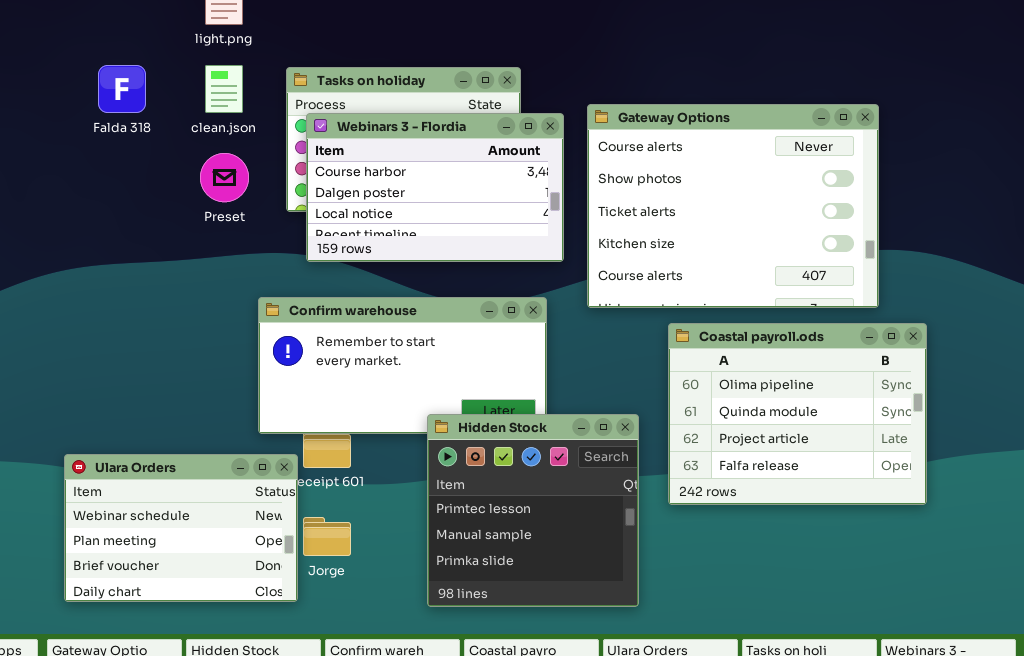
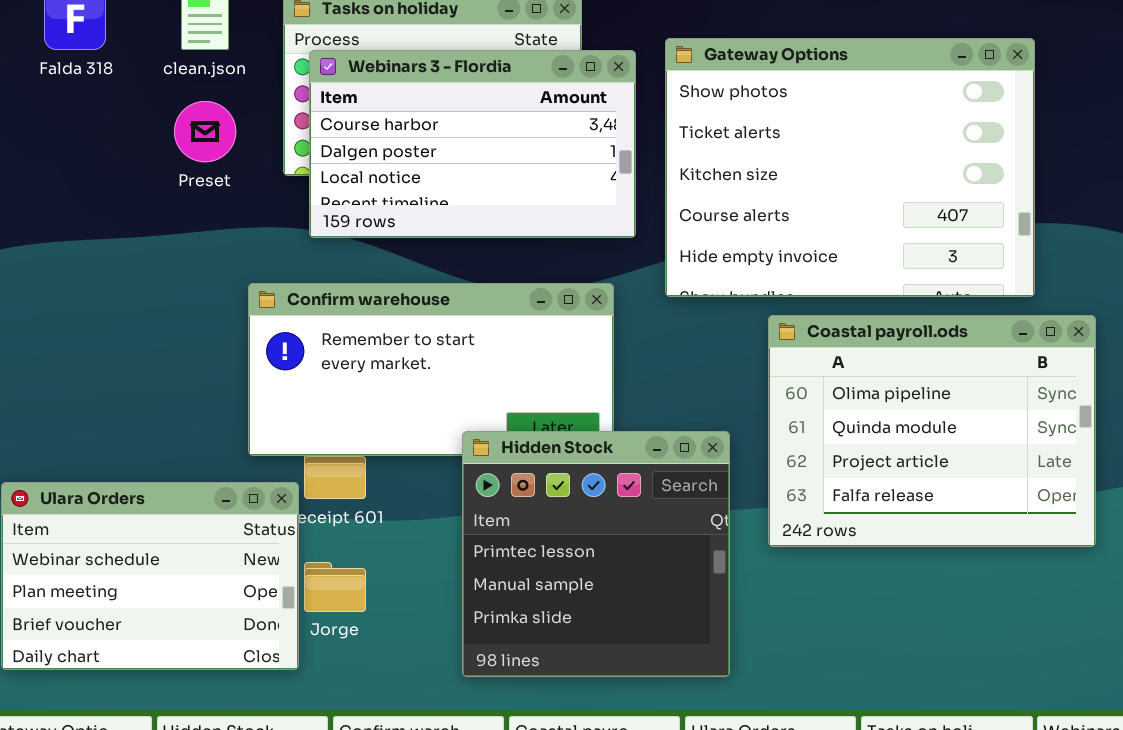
Gateway Options: [587,104,879,308] -> [665,38,1035,297], scrolled down 1 row

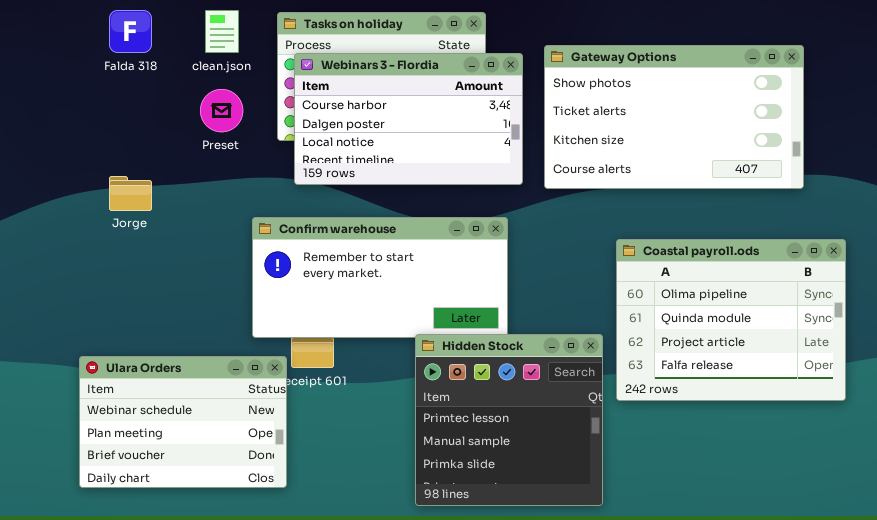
Gateway Options: [665,38,1035,297] -> [544,45,804,189], resized
Hidden Stock: [462,431,730,677] -> [415,334,603,506], moved
Jorge: [304,562,366,612] -> [109,176,152,211], moved

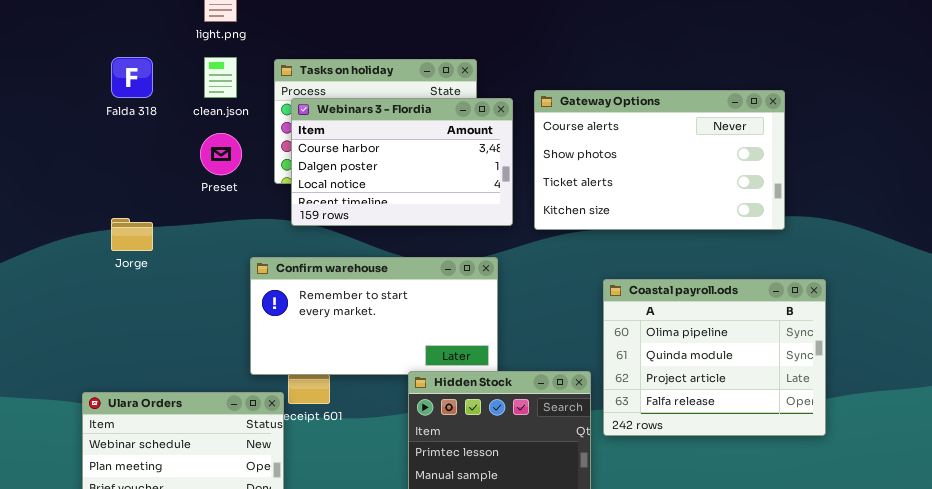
Gateway Options: [544,45,804,189] -> [534,90,785,230], scrolled up 1 row

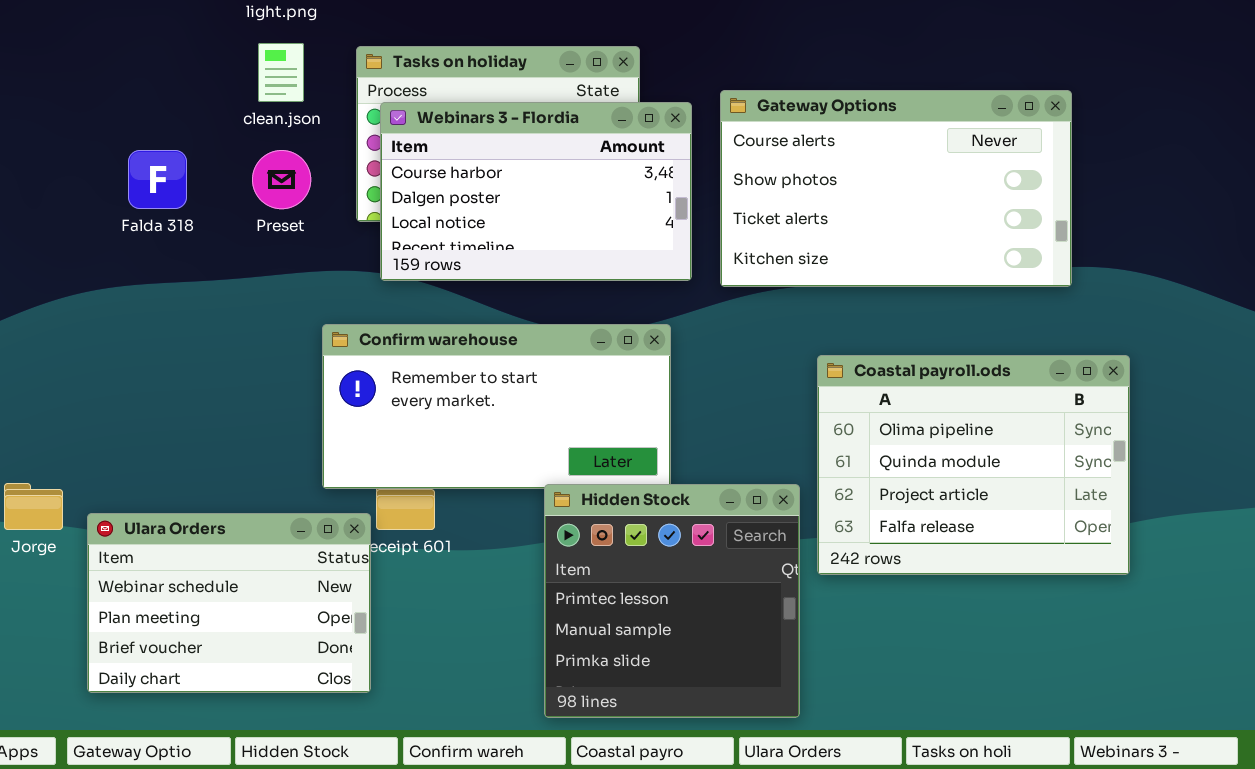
Falda 318: [111,57,153,98] -> [128,150,187,209], moved
Jorge: [111,218,153,251] -> [4,483,63,530], moved

